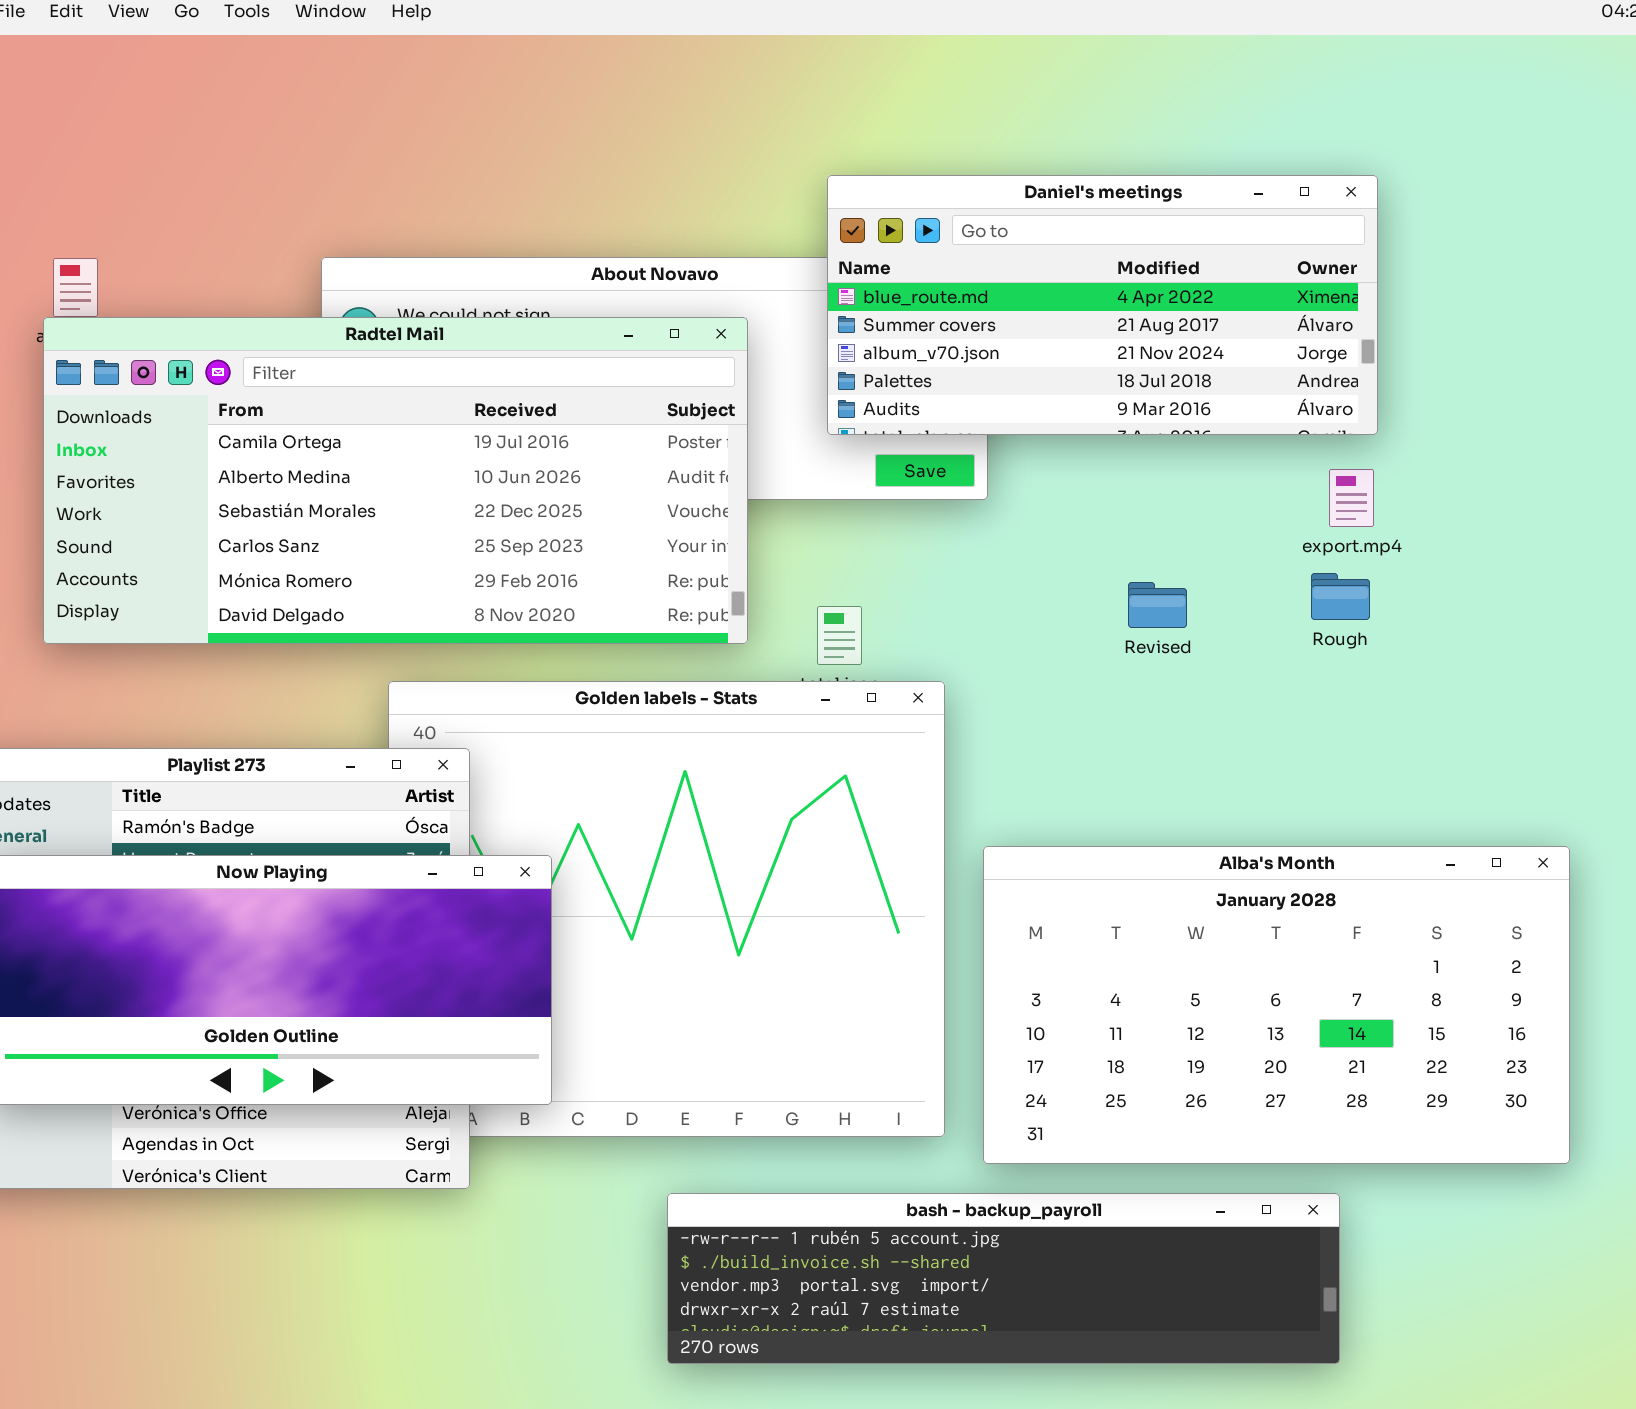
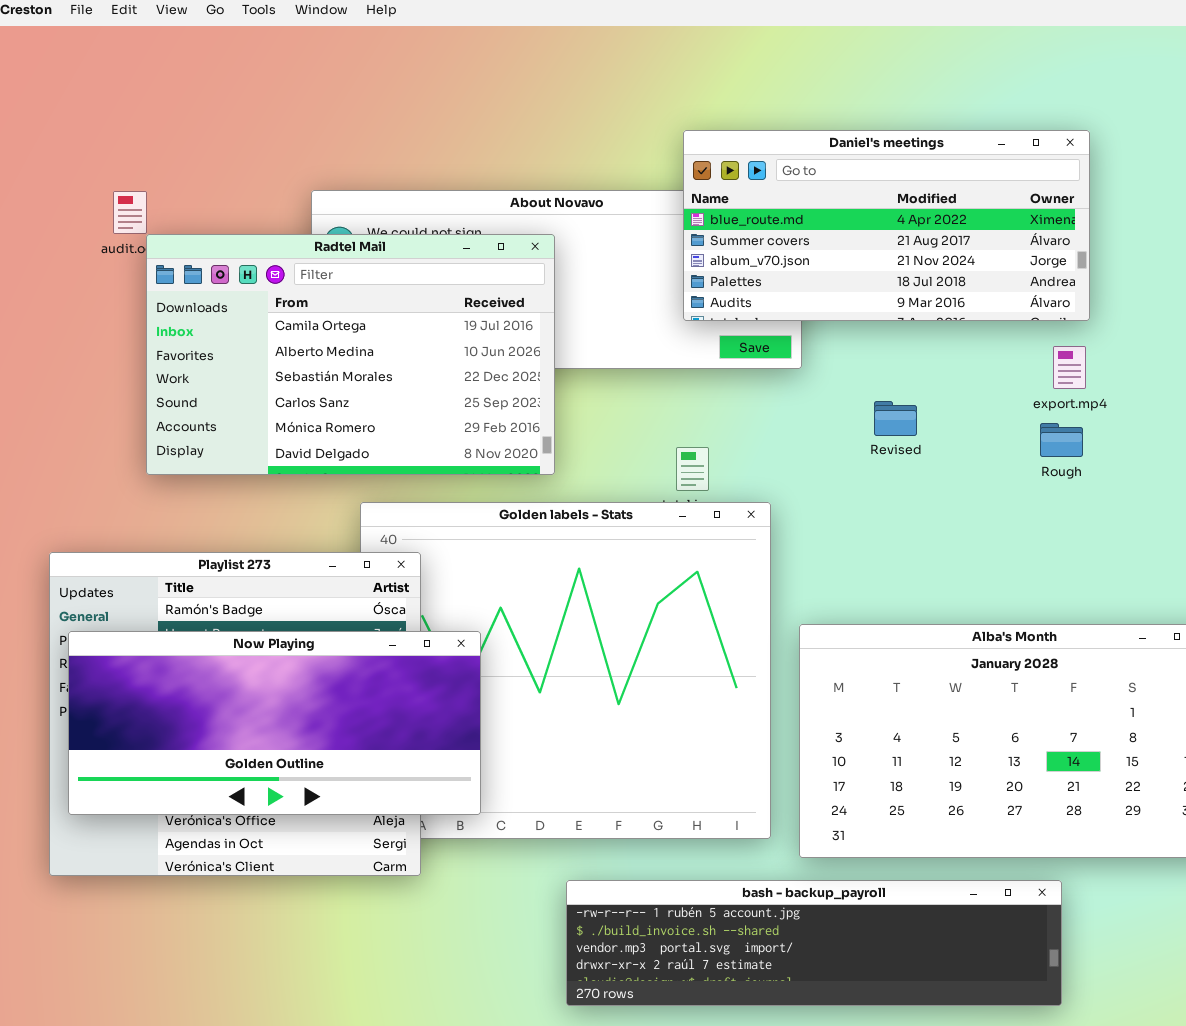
Radtel Mail: [43,317,748,644] -> [146,234,555,475], moved, resized
Revised: [1128,582,1187,628] -> [874,401,917,436], moved

